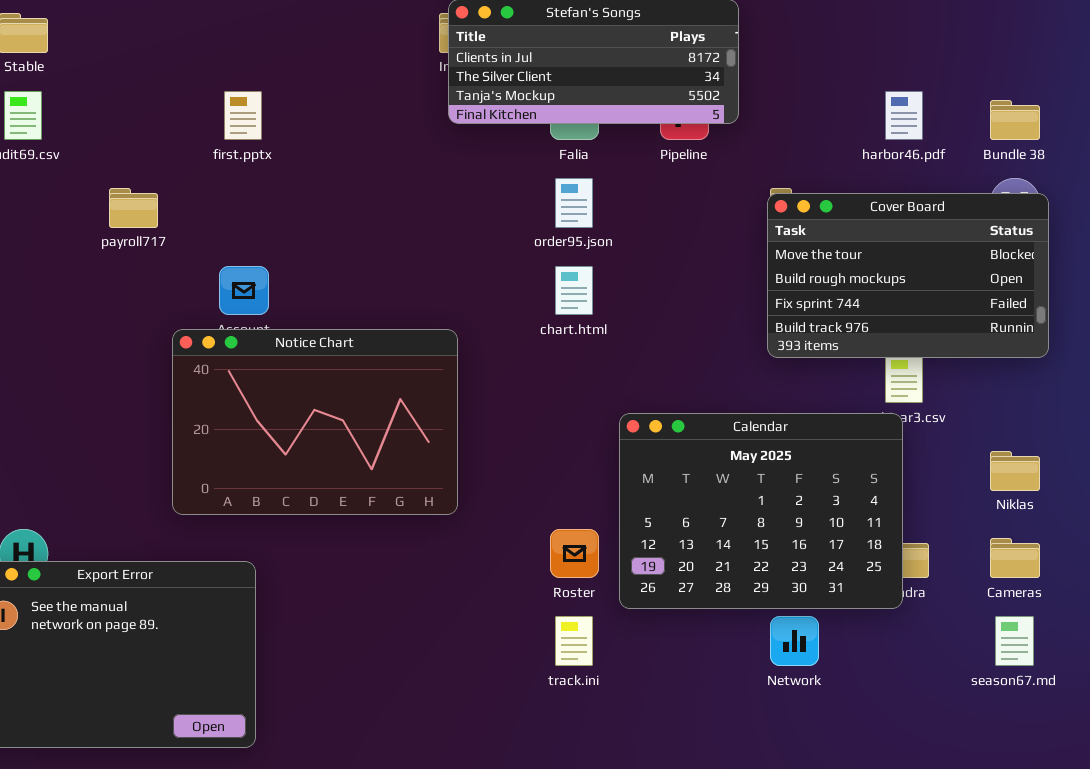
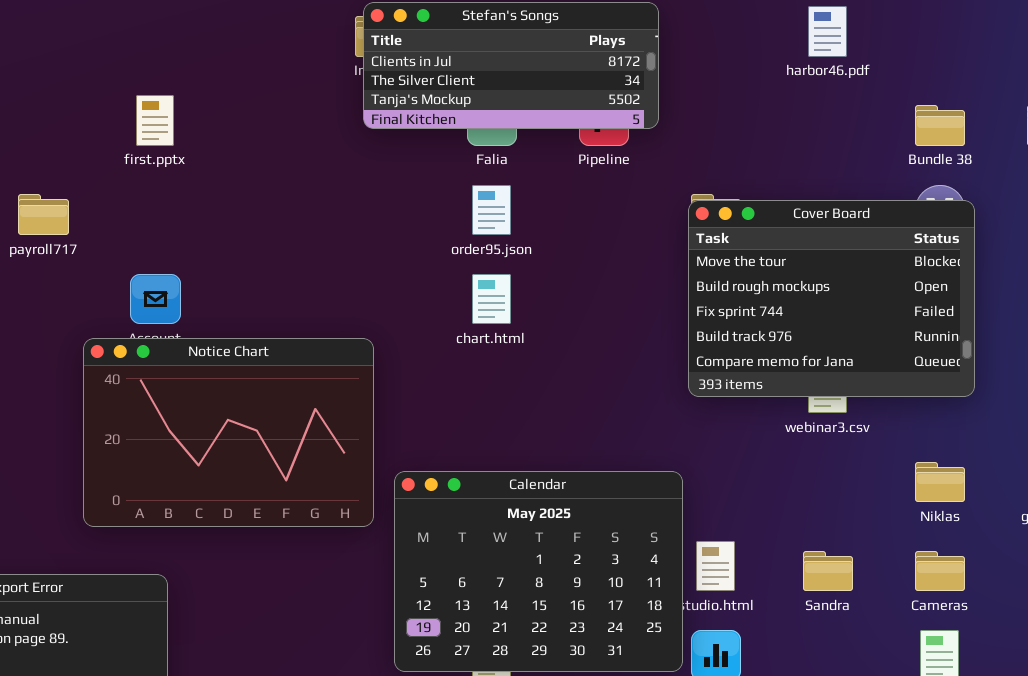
harbor46.pdf: [885,91,923,140] -> [808,6,847,57], moved
Cover Board: [767,193,1049,358] -> [688,200,975,397], resized
Calendar: [619,413,903,609] -> [394,471,683,672], moved

